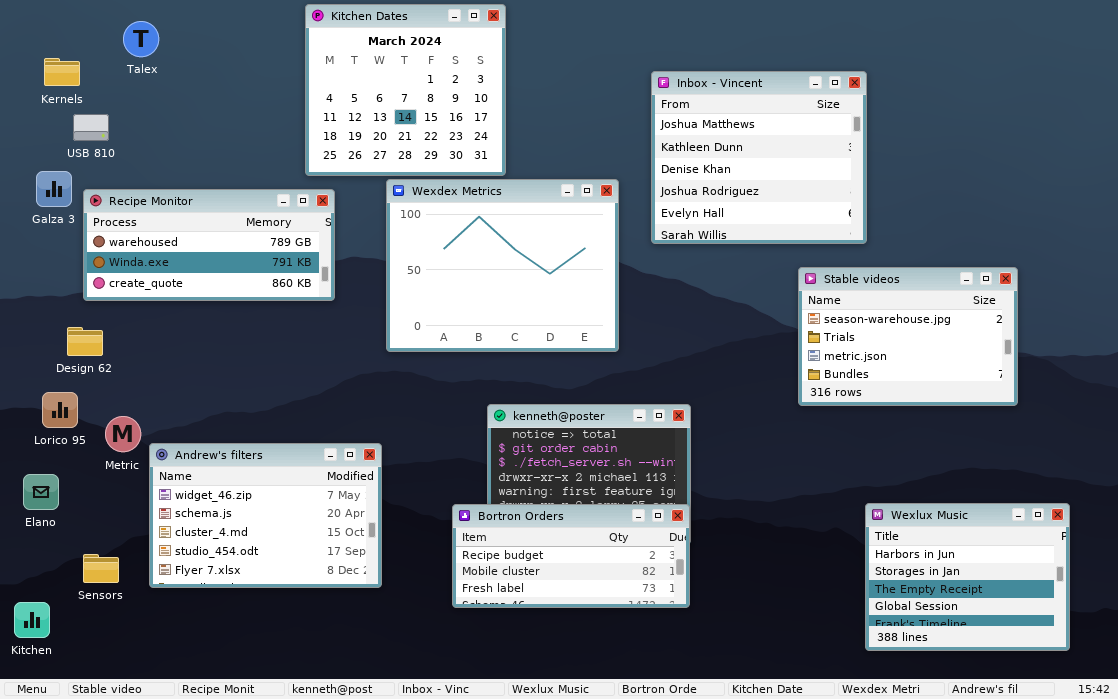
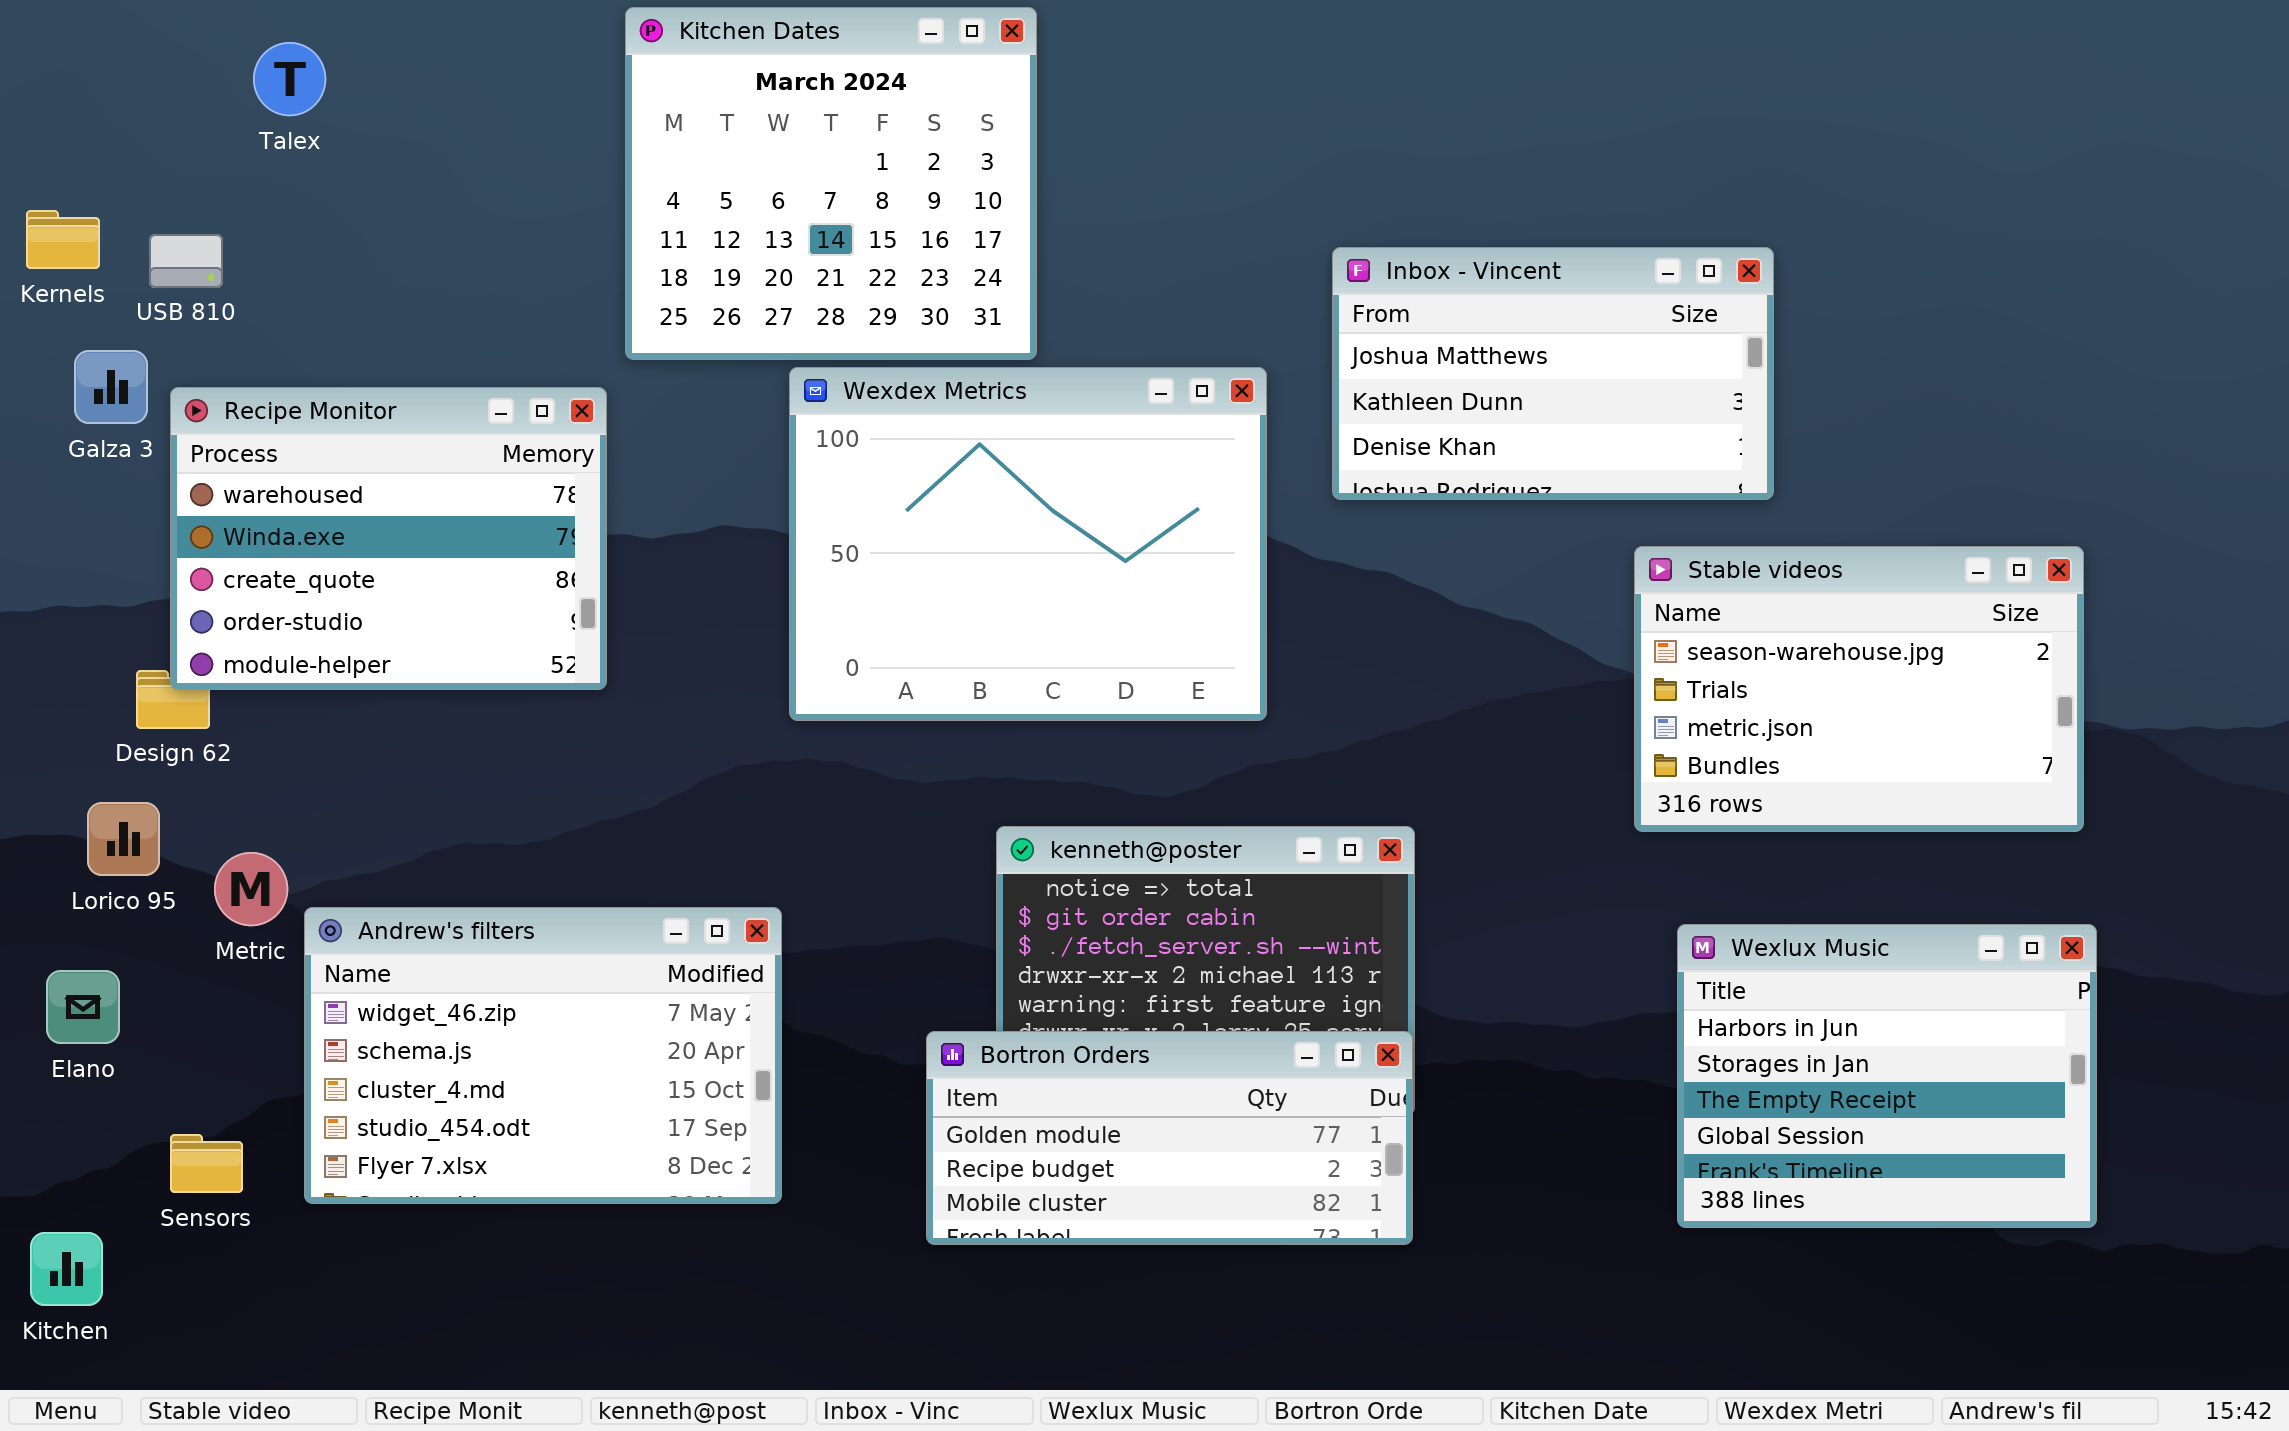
Kernels: [44,58,80,86] -> [26,210,100,269], moved
Inbox - Vincent: [651,71,867,244] -> [1332,247,1774,500], resized
Recipe Monitor: [83,189,335,301] -> [170,387,607,690], resized
Wexlux Music: [865,503,1070,651] -> [1677,924,2097,1228], moved
Bortron Orders: [452,504,690,608] -> [926,1031,1413,1245], scrolled up 1 row

